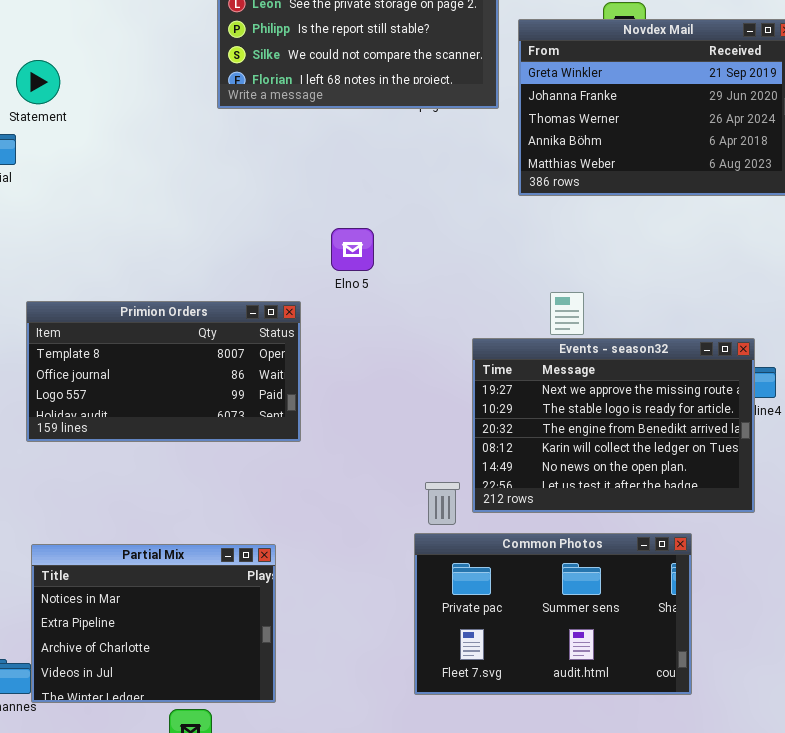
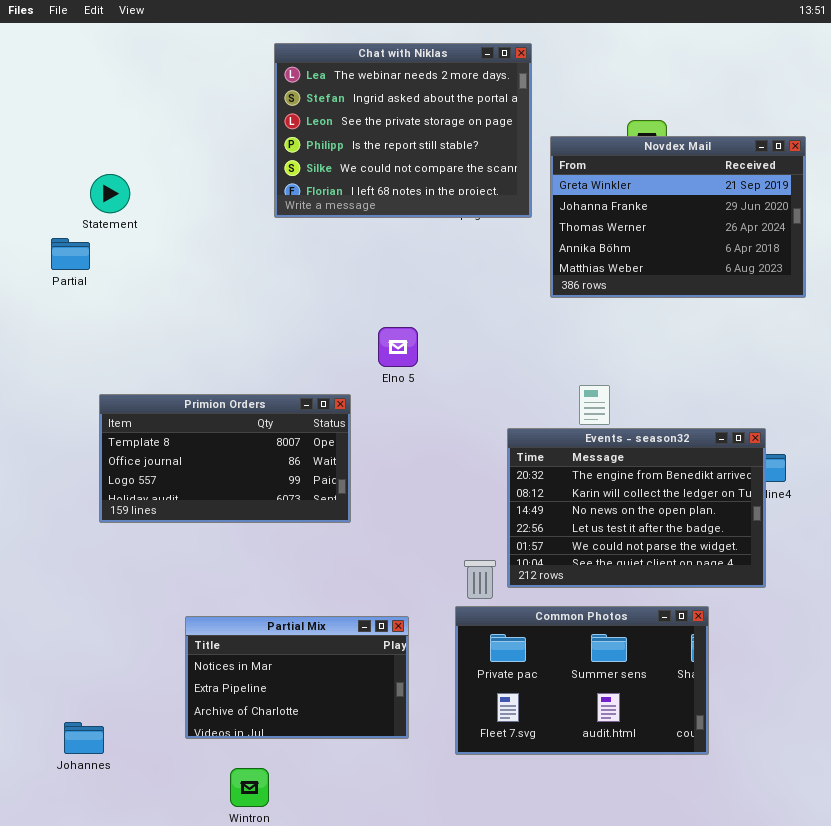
Events - season32: [472,338,755,513] -> [507,428,766,588], scrolled down 2 rows
Partial Mix: [31,544,276,703] -> [185,616,409,739], moved, resized

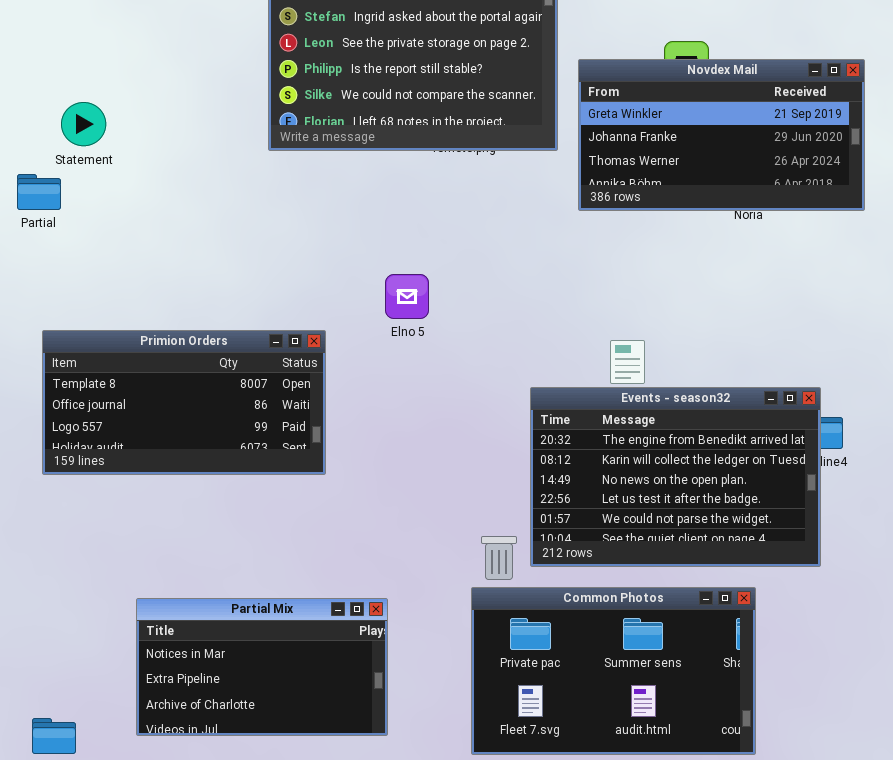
Novdex Mail: [550,136,806,298] -> [578,59,865,211], resized
Primion Orders: [99,394,351,523] -> [42,330,326,475], moved
Partial Mix: [185,616,409,739] -> [136,598,388,736], moved

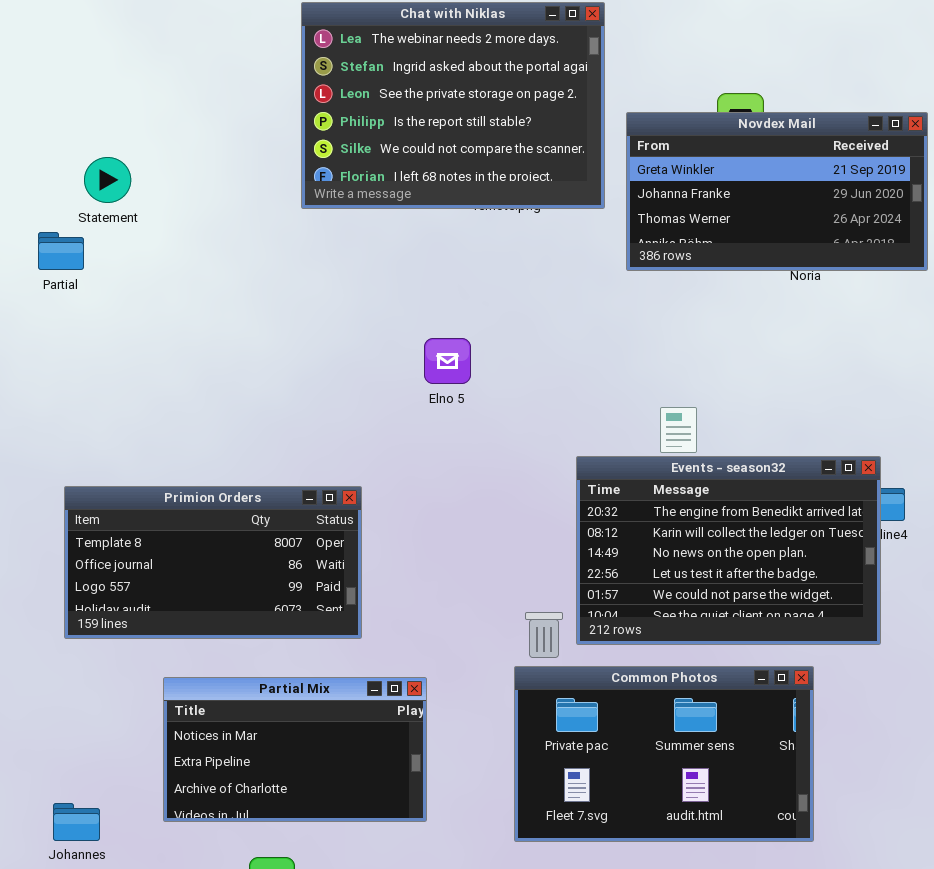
Primion Orders: [42,330,326,475] -> [64,486,362,639], moved

